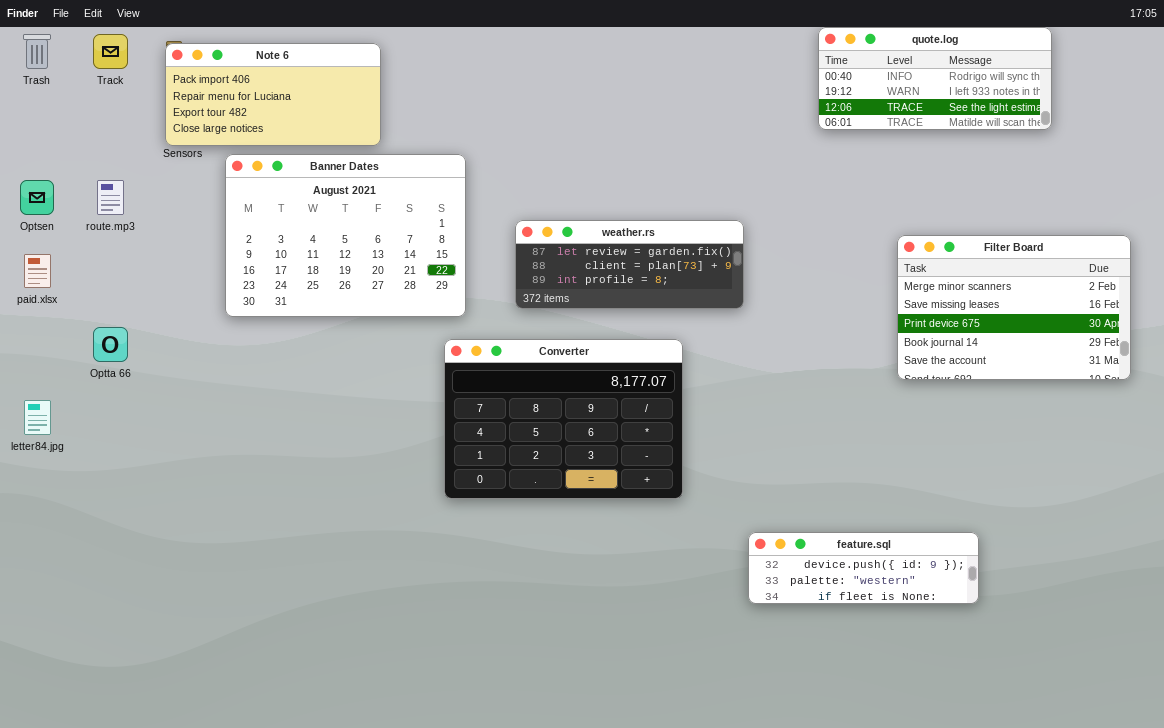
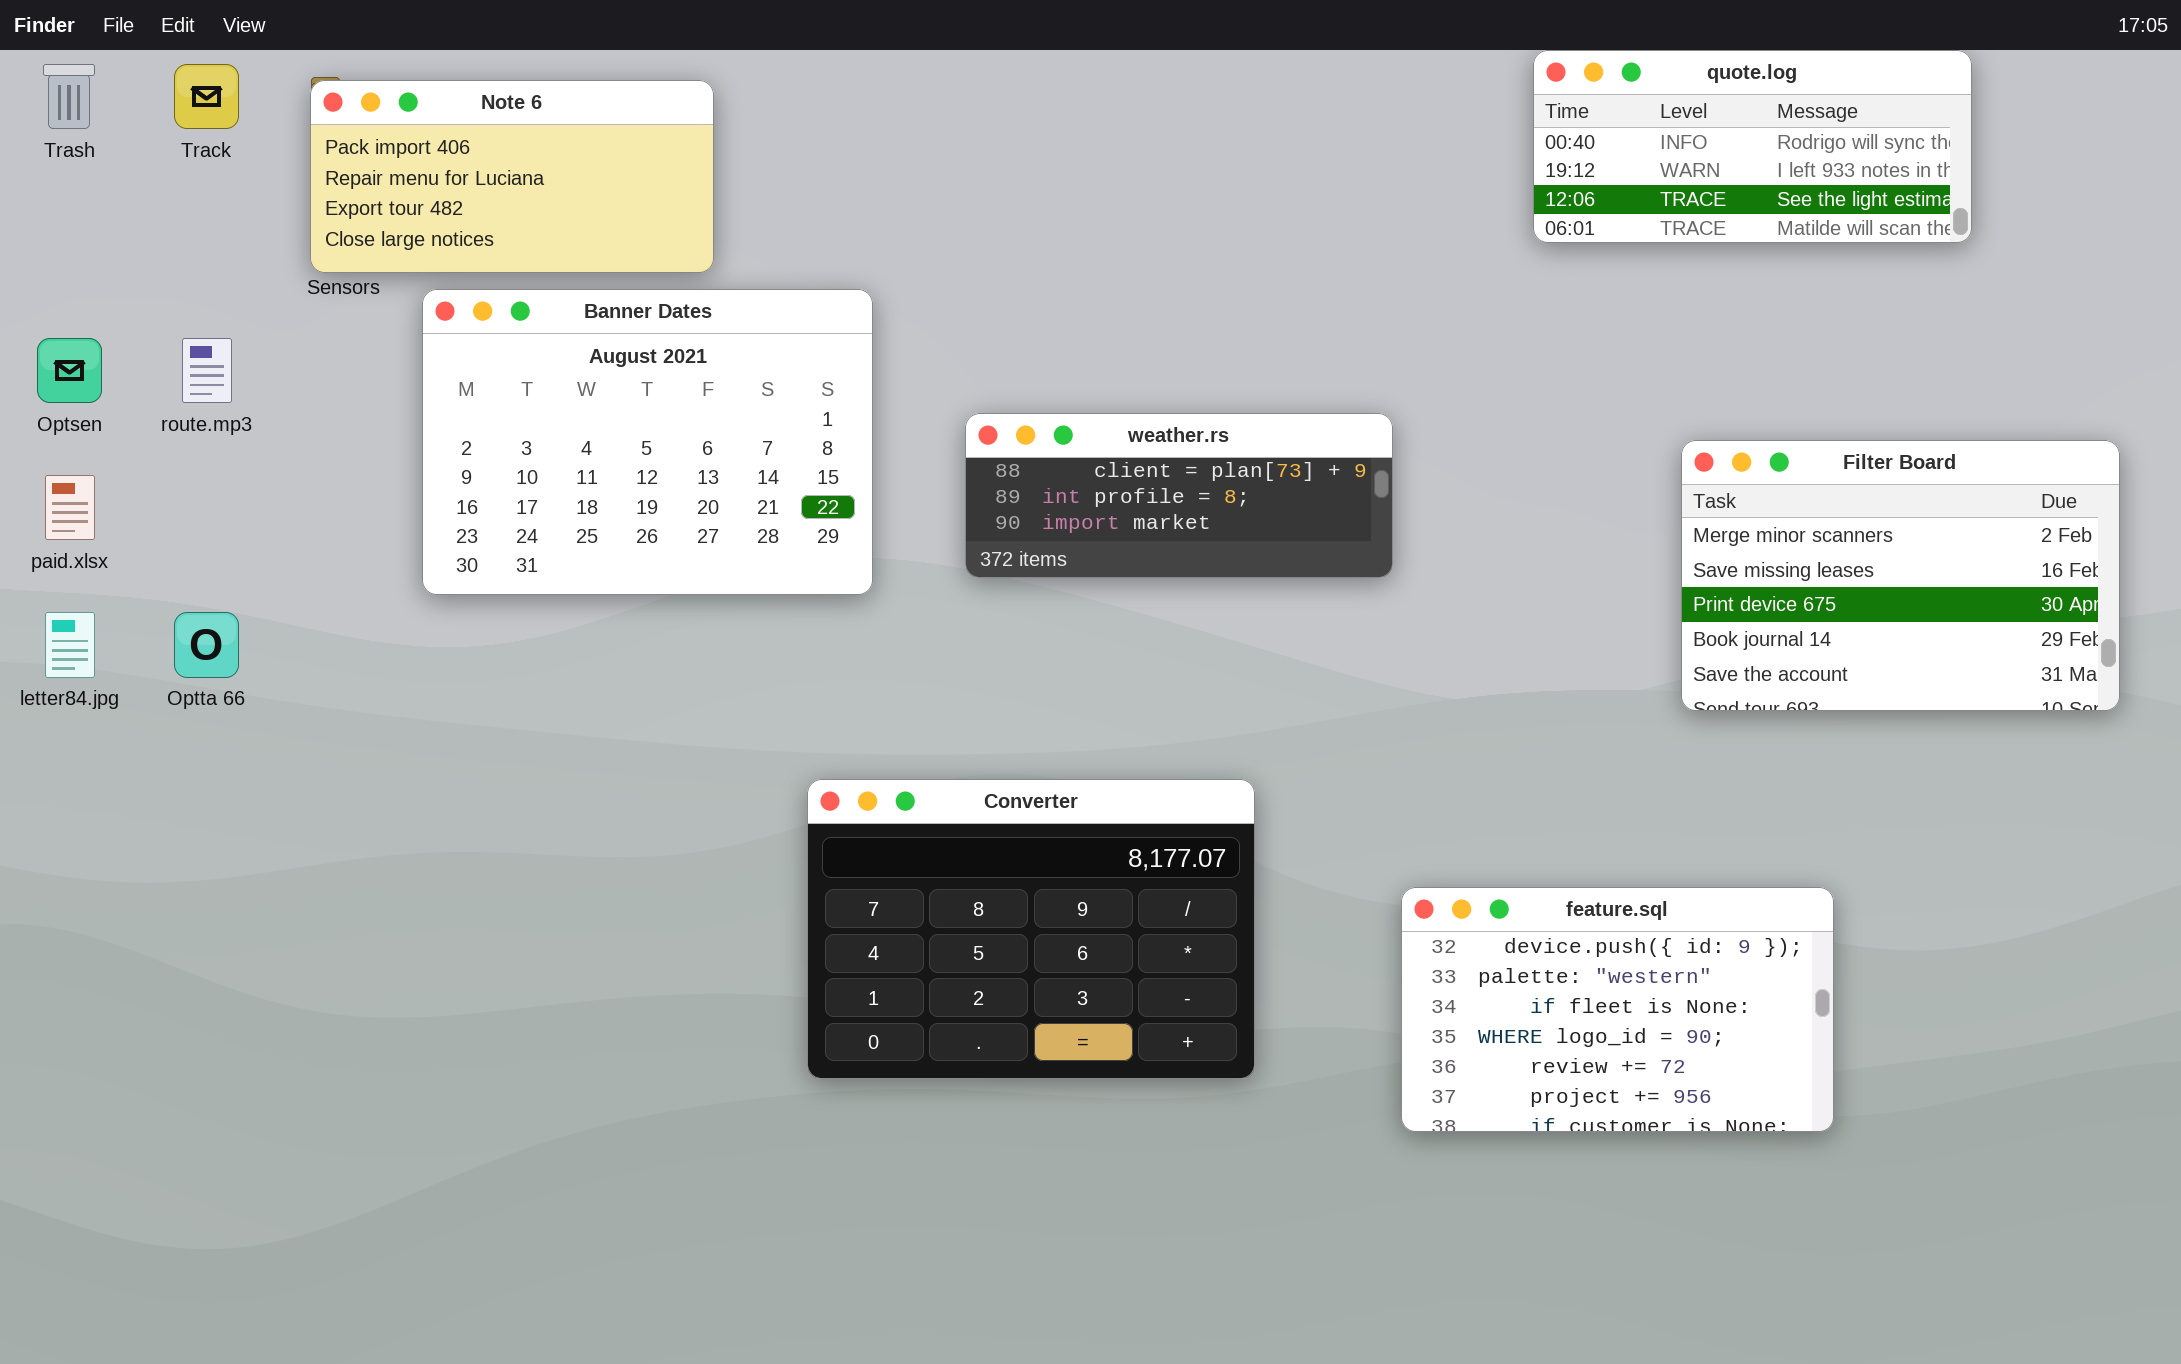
weather.rs: [515,220,744,309] -> [965,413,1393,578], scrolled down 1 row
Converter: [444,339,683,499] -> [807,779,1255,1079], moved
letter84.jpg: [24,400,51,435] -> [45,612,95,678], moved
feature.sql: [748,532,979,604] -> [1401,887,1834,1132], resized

